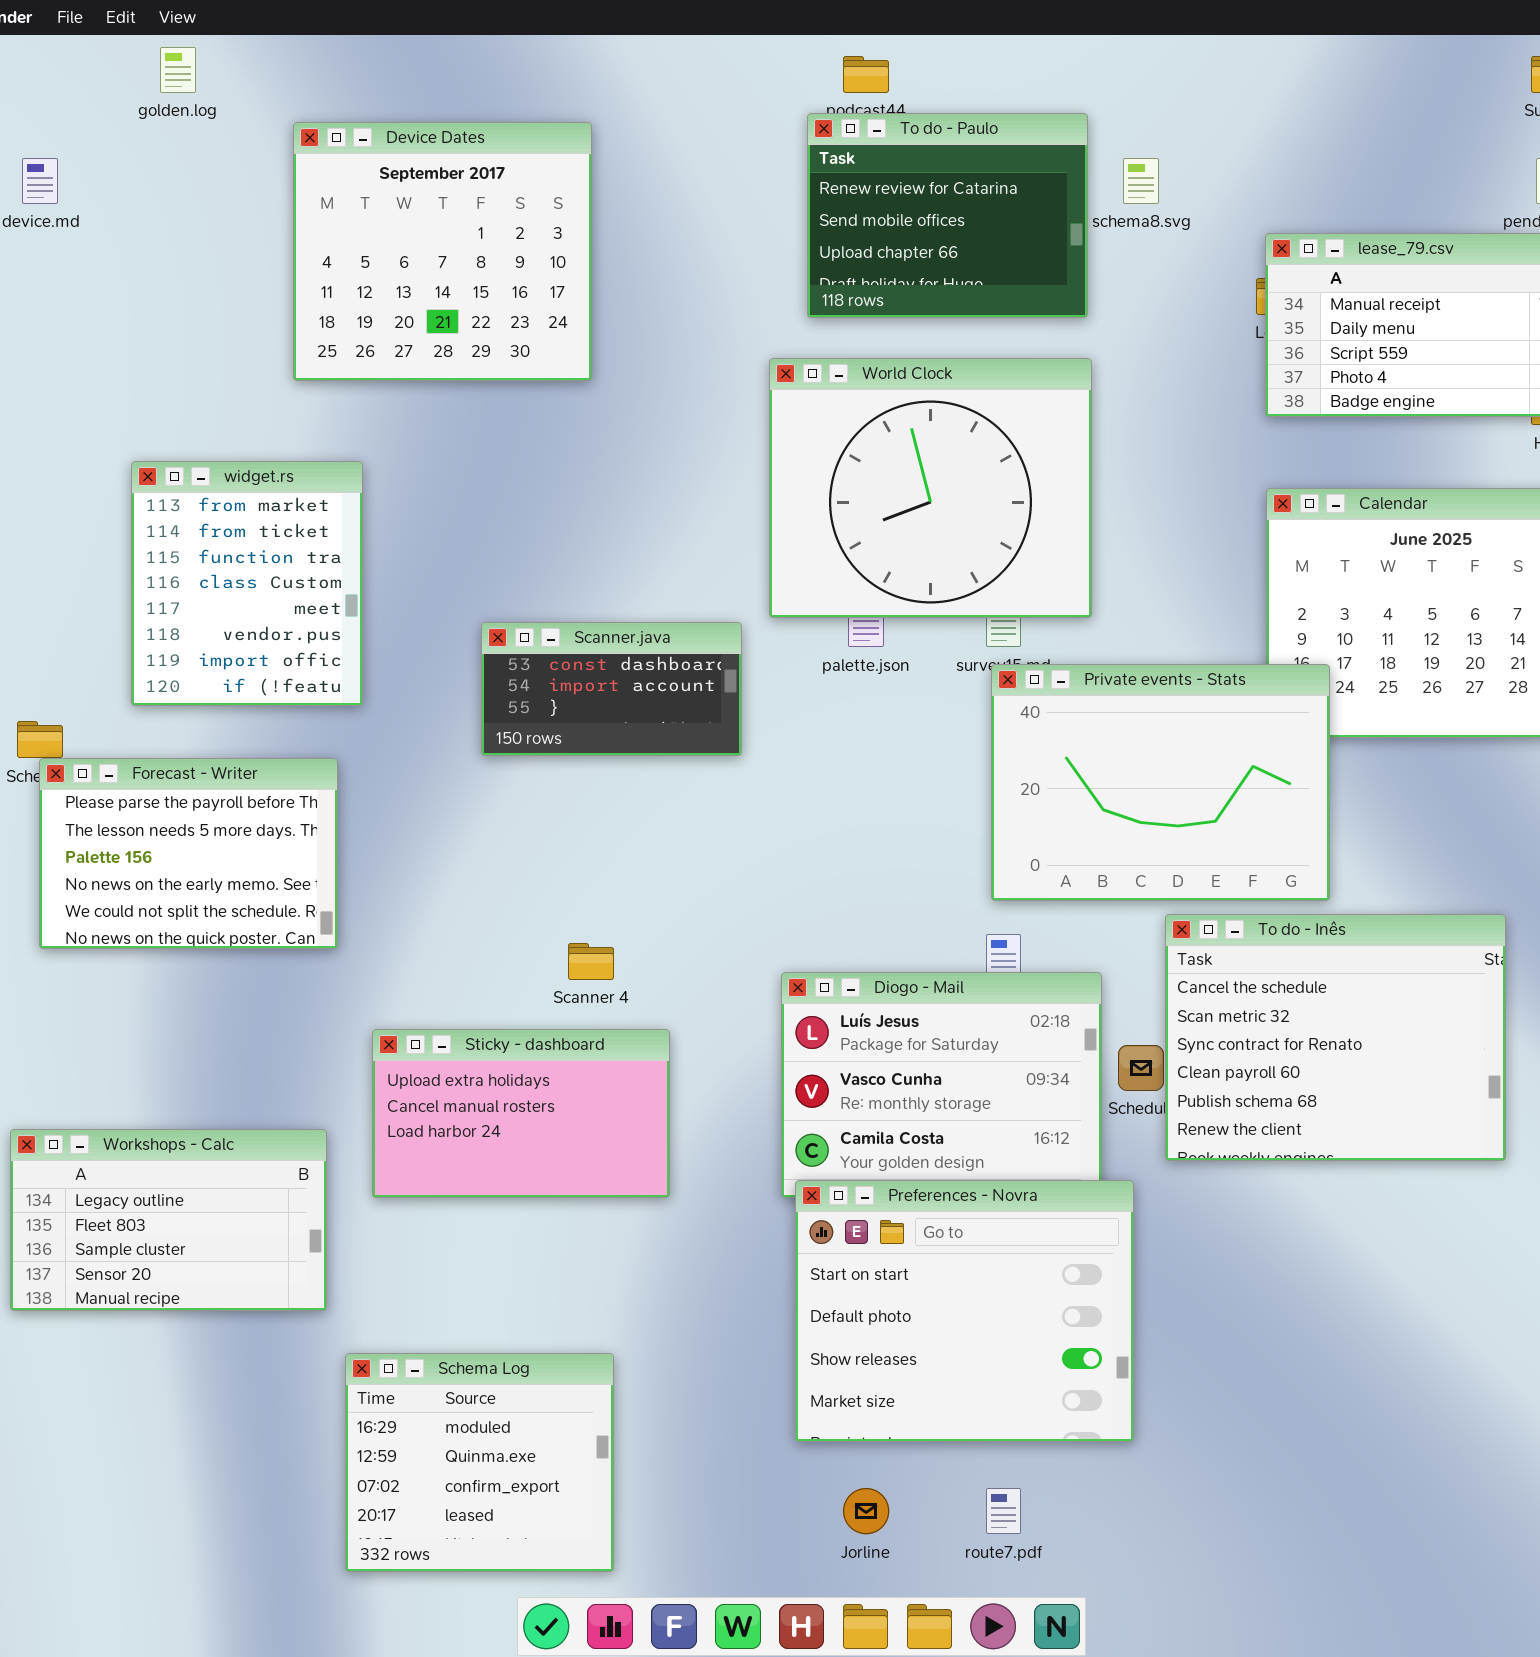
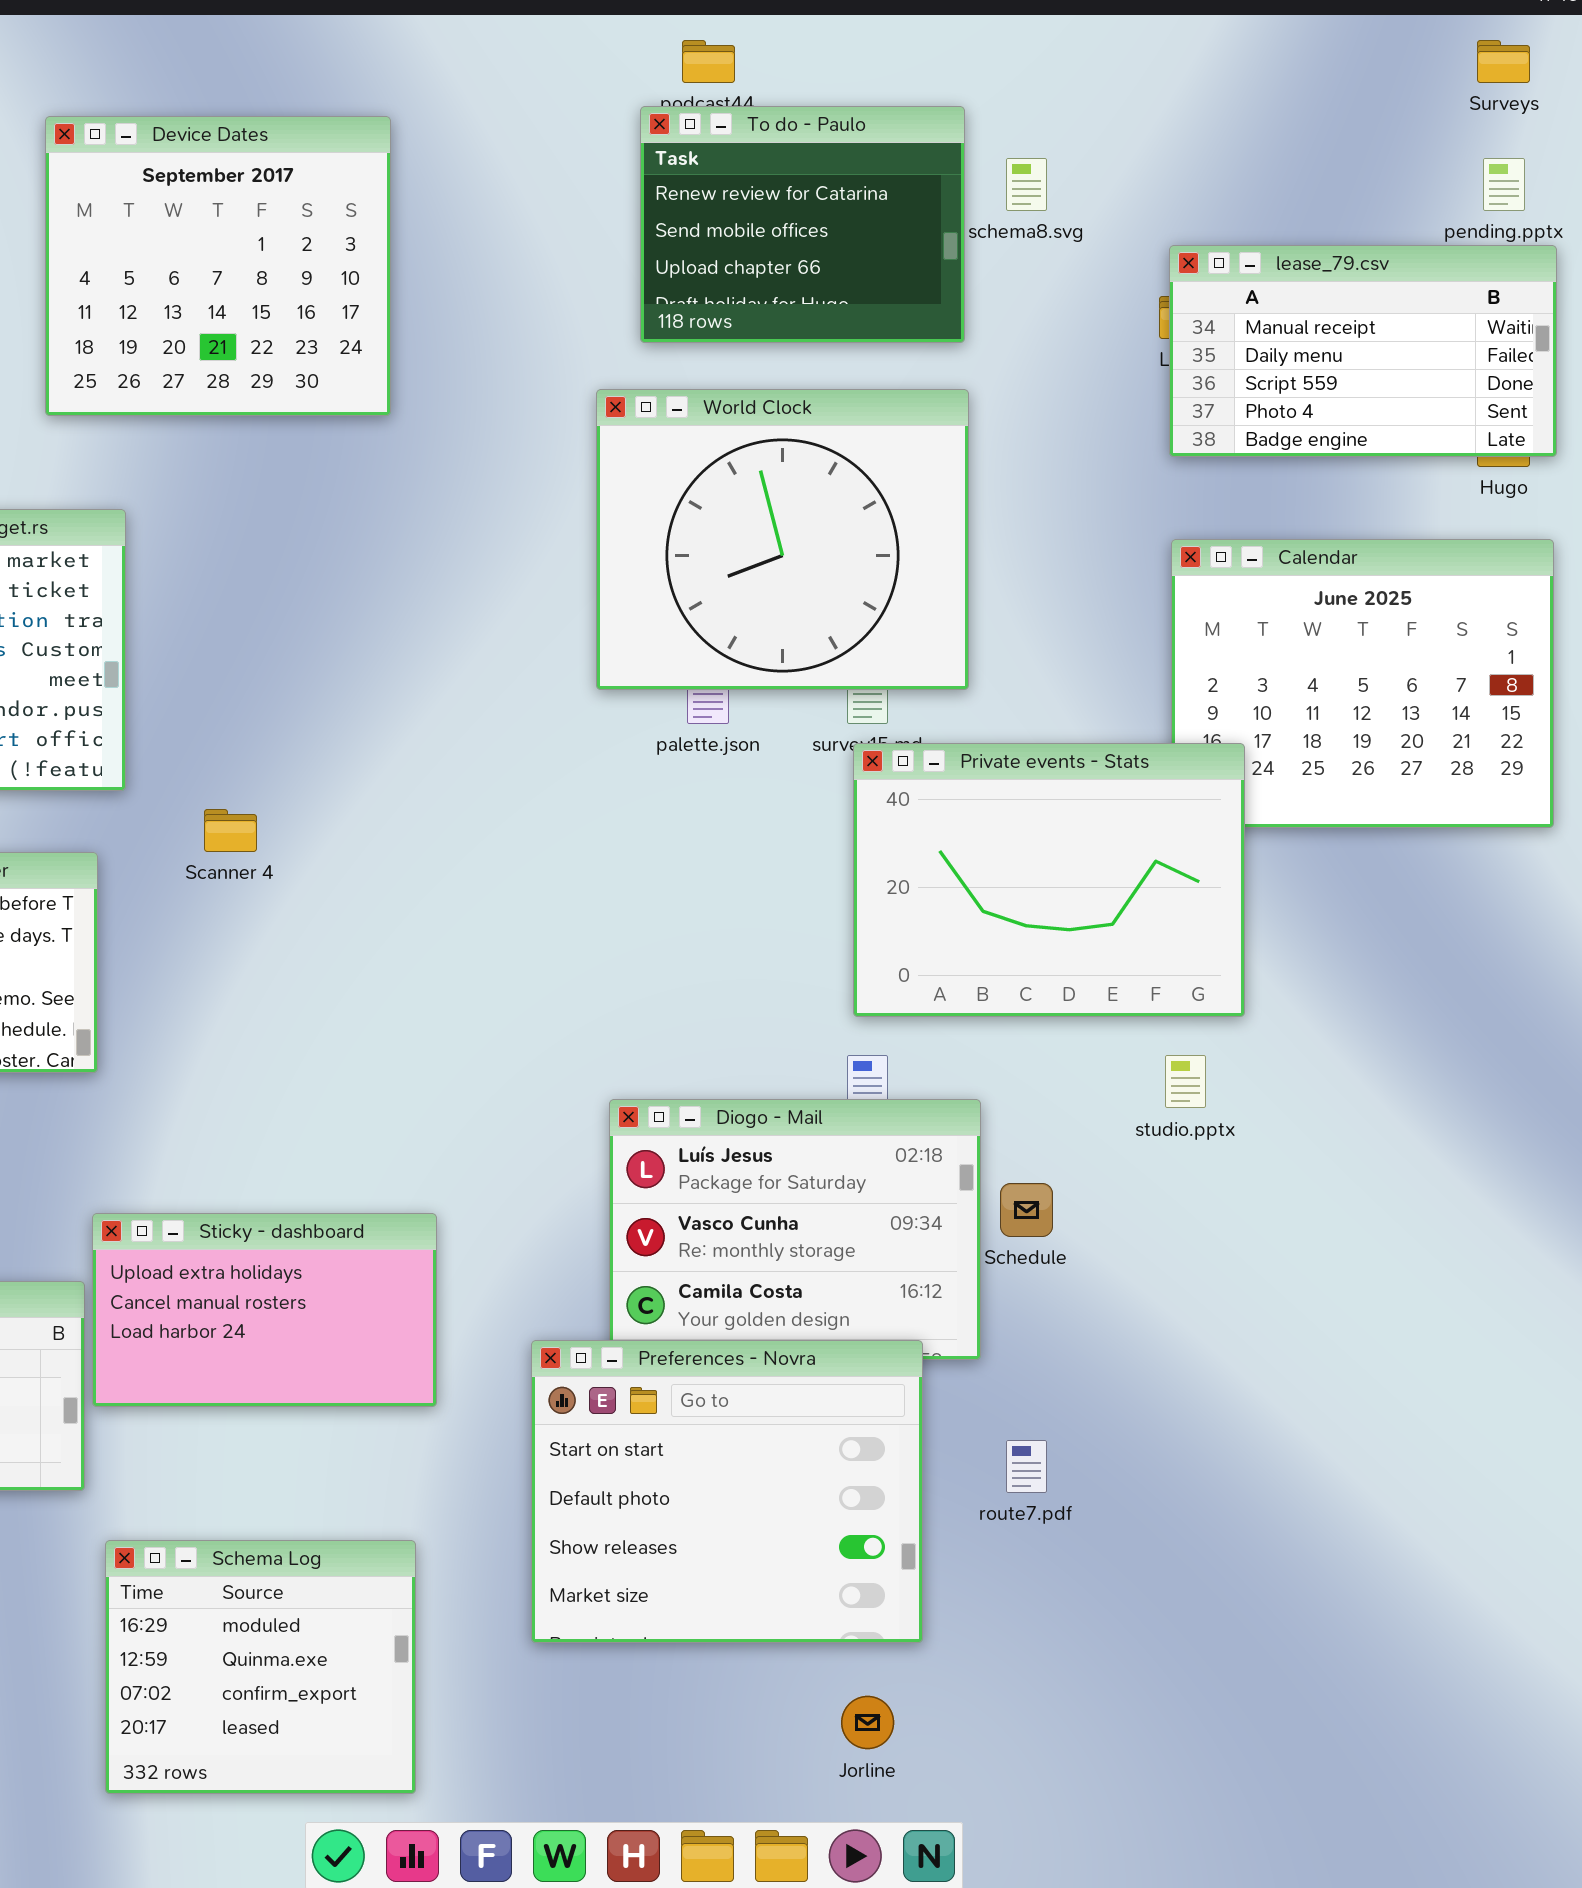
Scanner.java: [481,622,742,756] -> none, closed
To do - Inês: [1165,914,1506,1161] -> none, closed
Scanner 4: [568,943,614,980] -> [204,809,257,852], moved
Sticky - dashboard: [372,1029,670,1198] -> [92,1213,437,1407], moved
Preferences - Novra: [795,1180,1134,1442] -> [531,1340,923,1643], moved
Jorline: [843,1488,889,1534] -> [841,1696,894,1749], moved
route7.pdf: [986,1488,1021,1534] -> [1006,1440,1047,1493], moved

